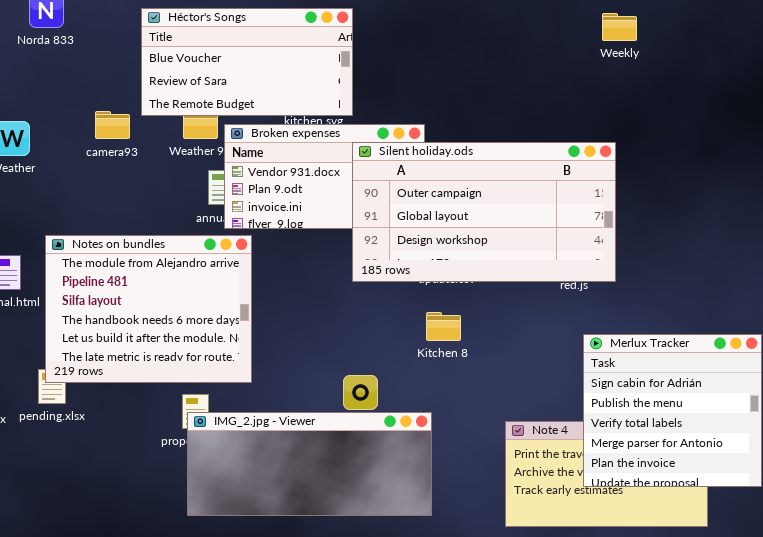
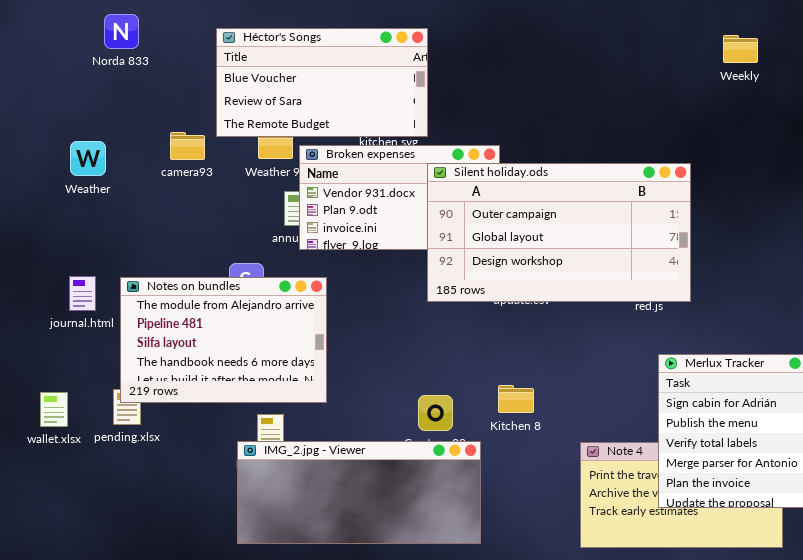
Weekly: [602,13,637,41] -> [723,35,758,63], moved
Notes on bundles: [45,235,252,383] -> [120,277,327,403], resized
Kitchen 8: [426,312,461,341] -> [498,385,534,413], moved
IMG_2.jpg - Viewer: [187,412,432,516] -> [237,441,481,544], moved

